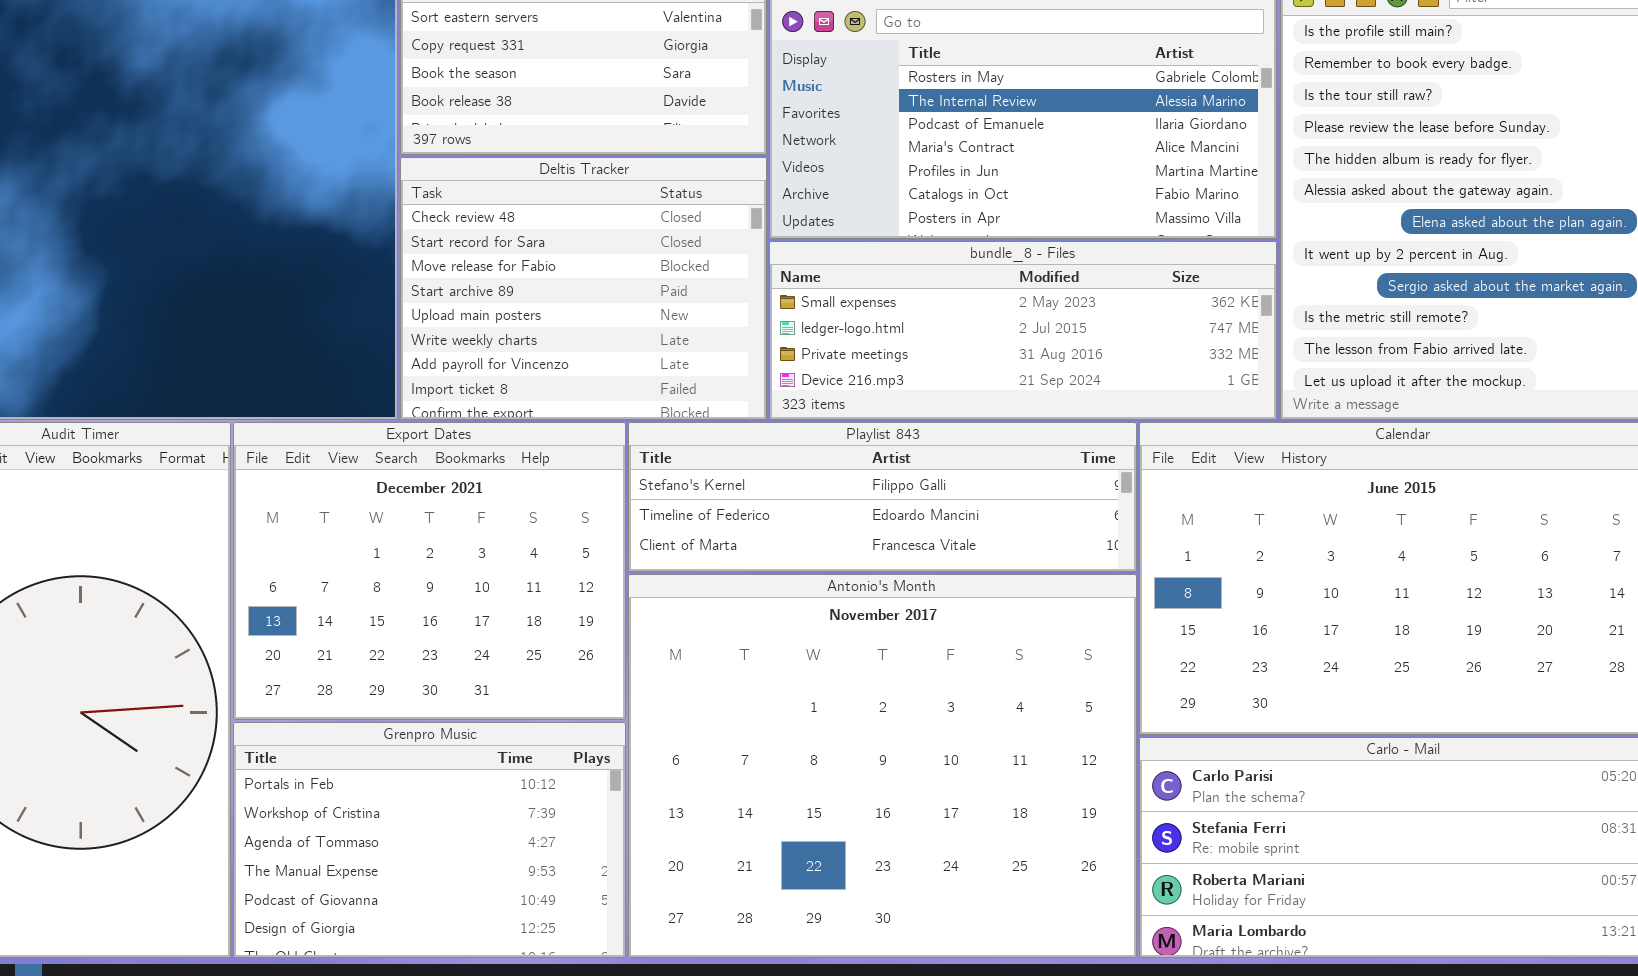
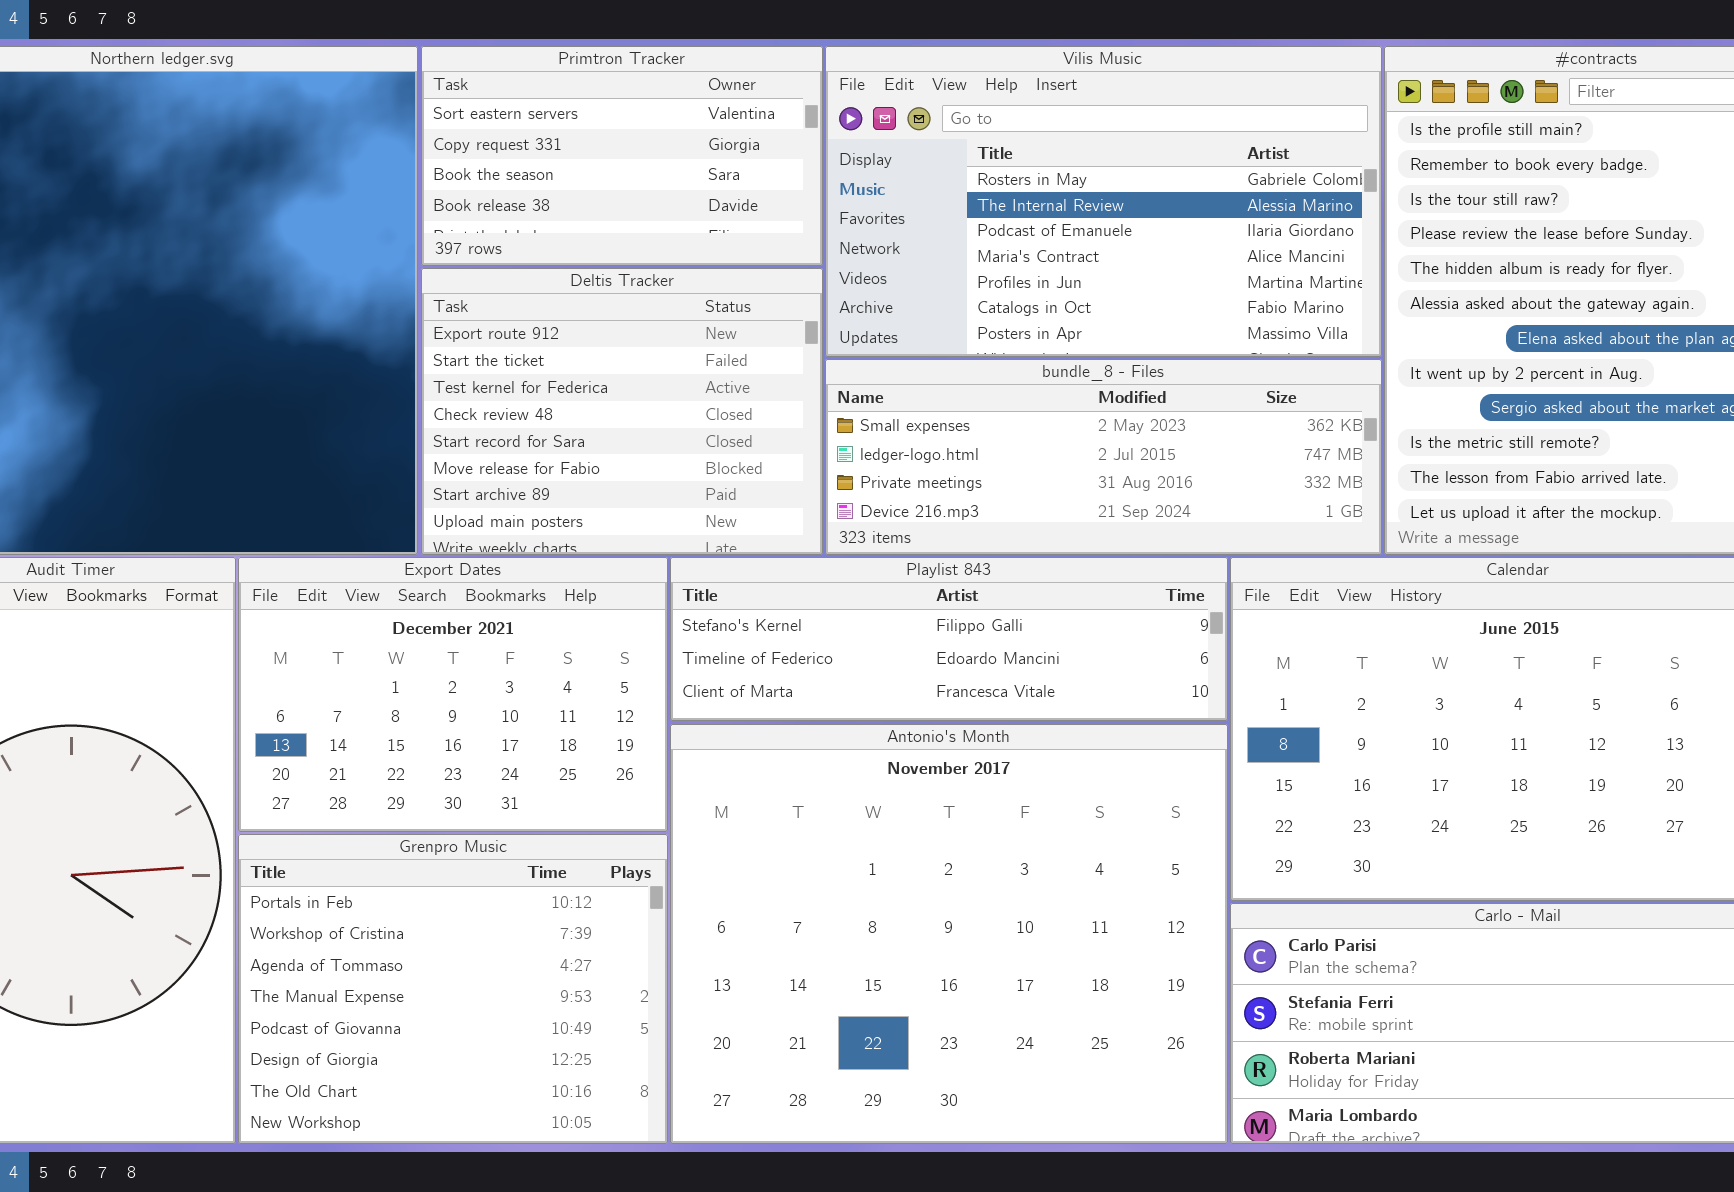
Deltis Tracker: [400,157,767,420] -> [421,268,823,555], scrolled up 3 rows
Export Dates: [233,422,626,720] -> [238,557,668,832], resized
Grenpro Music: [233,722,626,958] -> [238,834,668,1144], resized

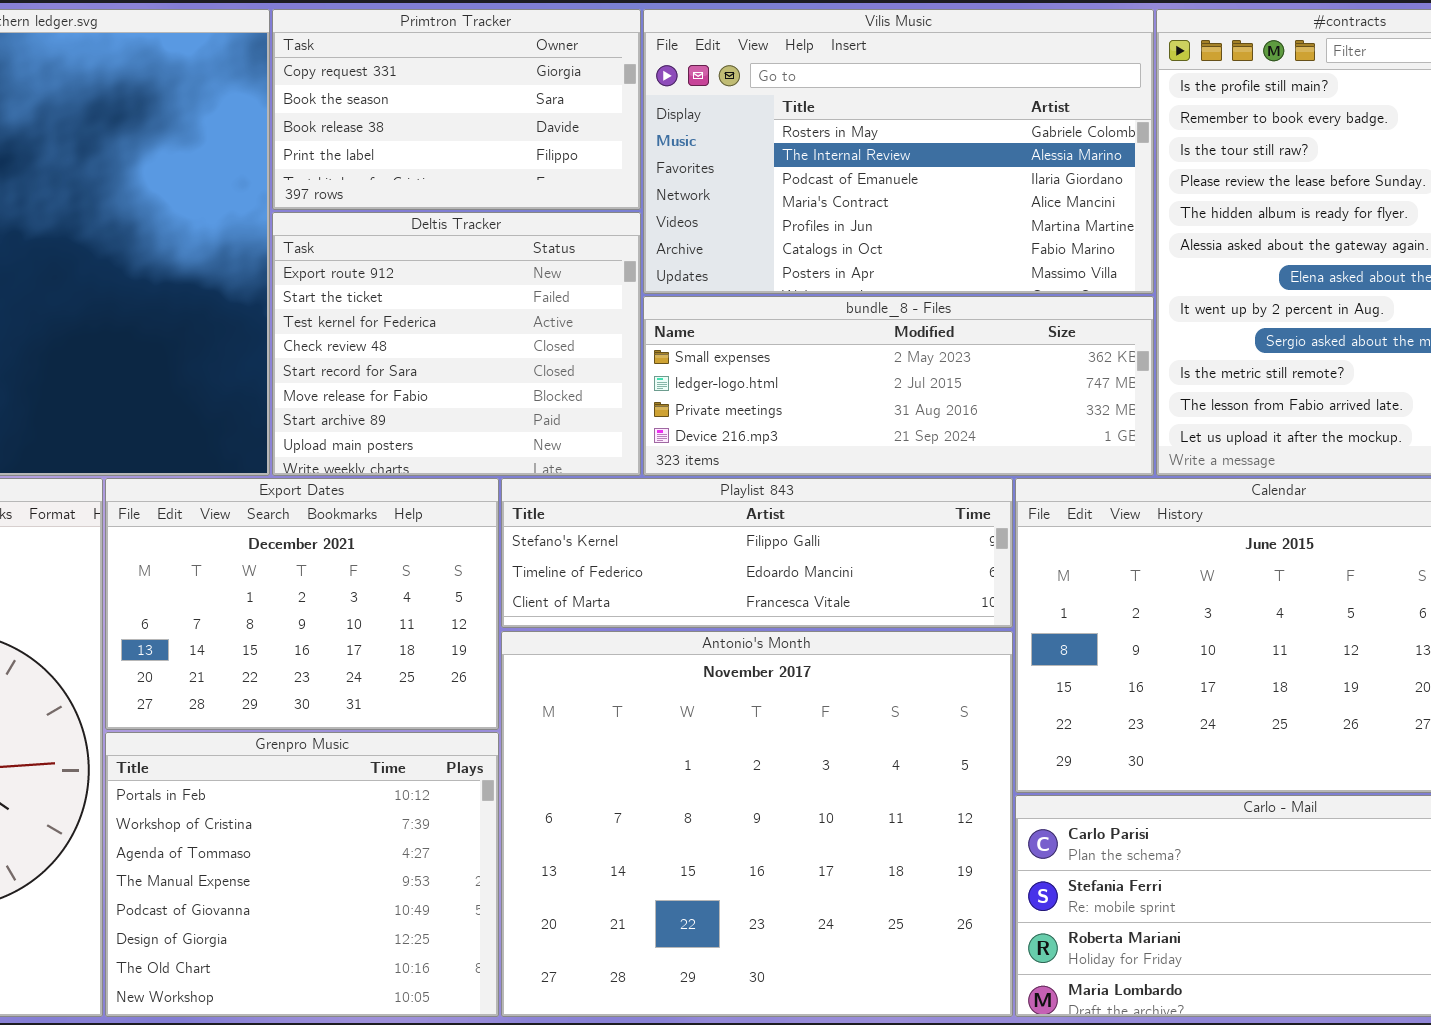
Primtron Tracker: [421,46,823,266] -> [272,9,641,210], scrolled down 1 row

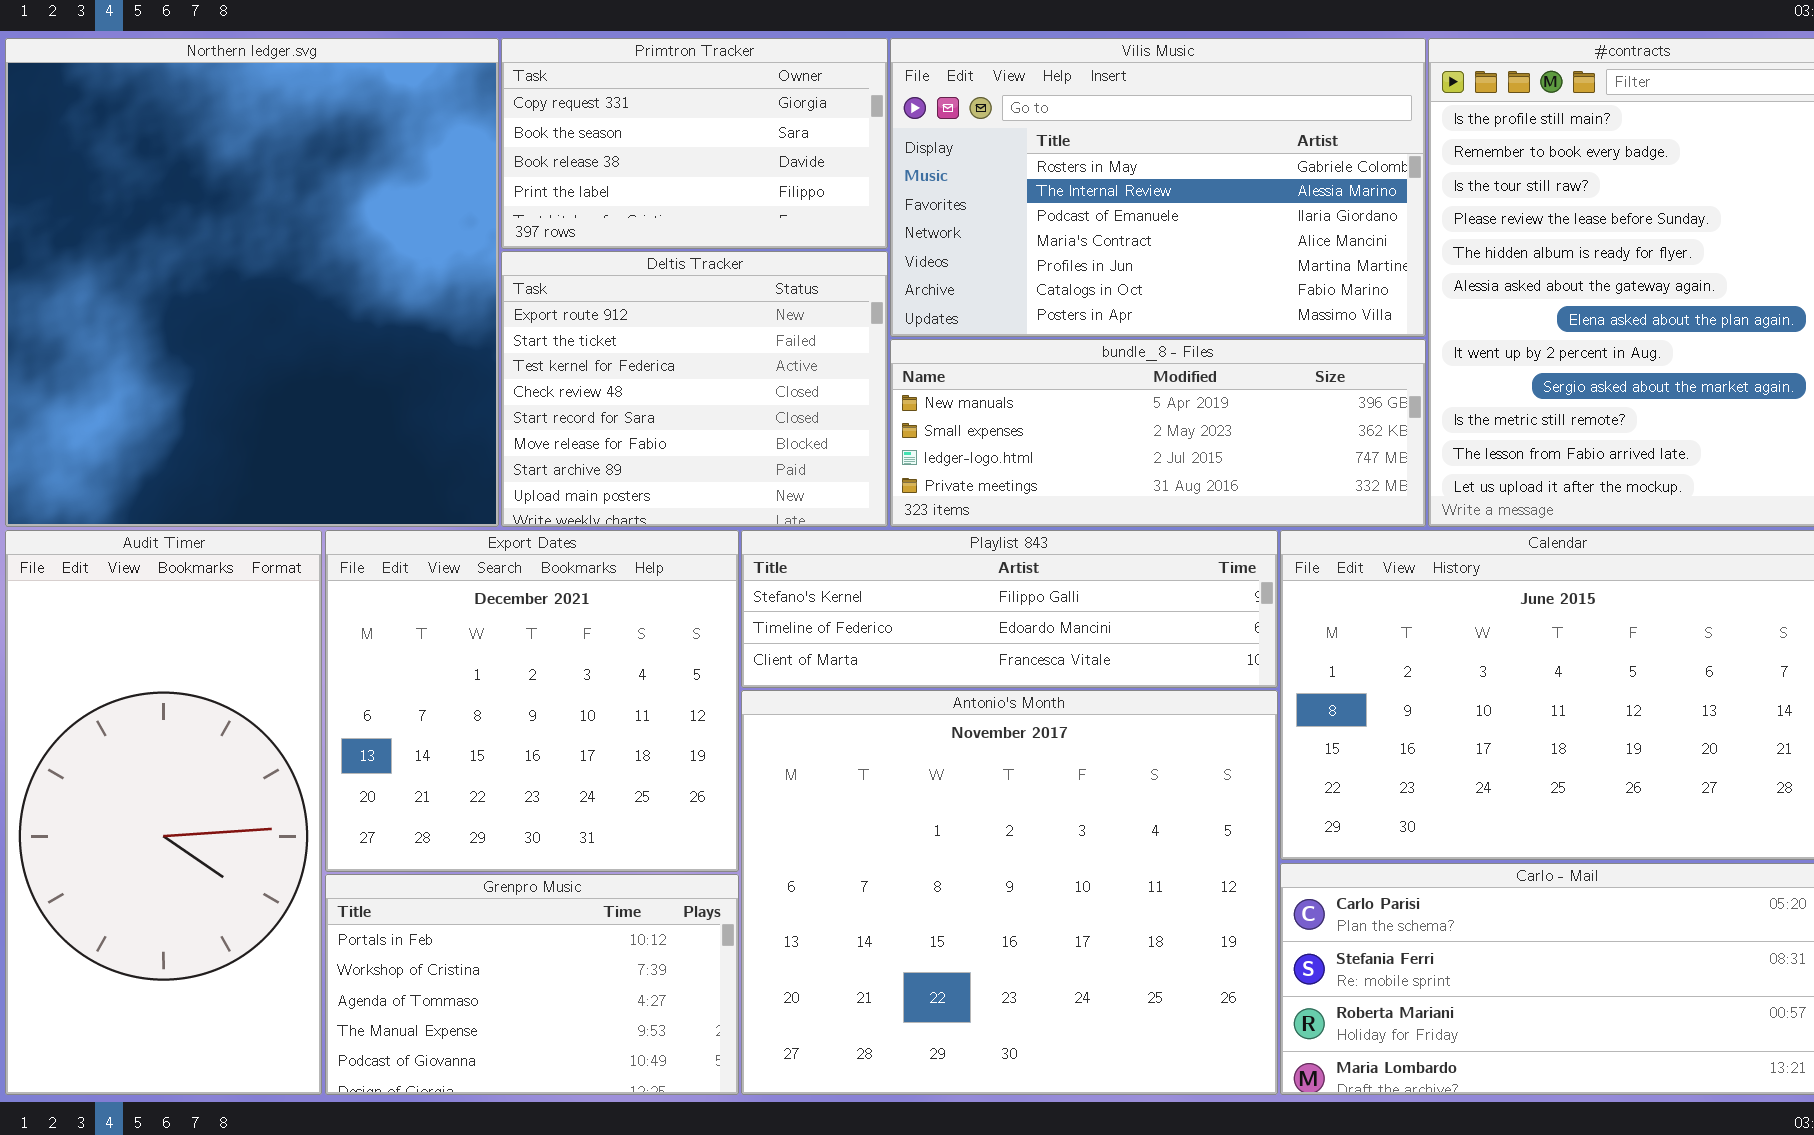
bundle_8 - Files: [643,296,1154,476] -> [890,339,1426,527], scrolled up 1 row
Export Dates: [105,478,499,730] -> [325,530,739,872], resized
Grenpro Music: [105,732,499,1017] -> [325,874,739,1095], resized

